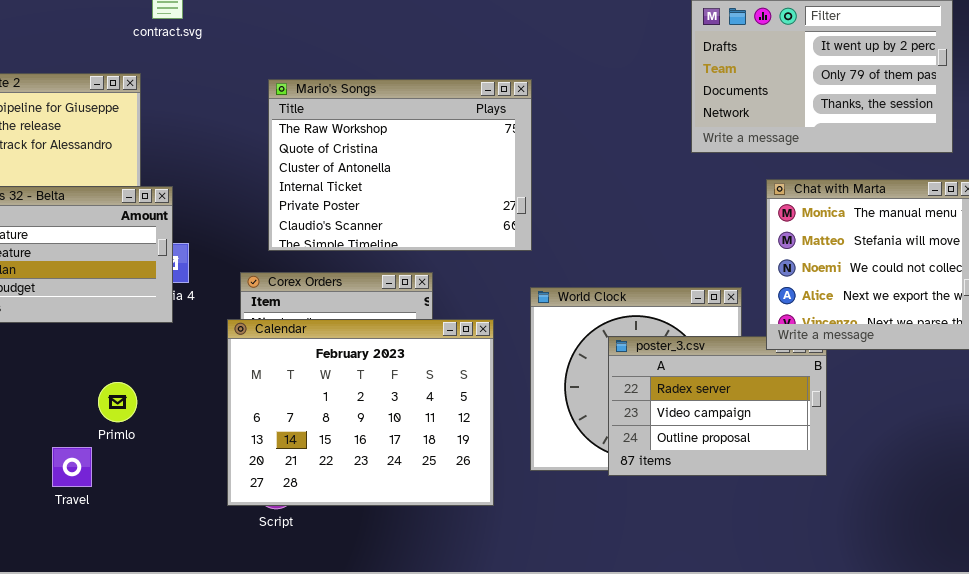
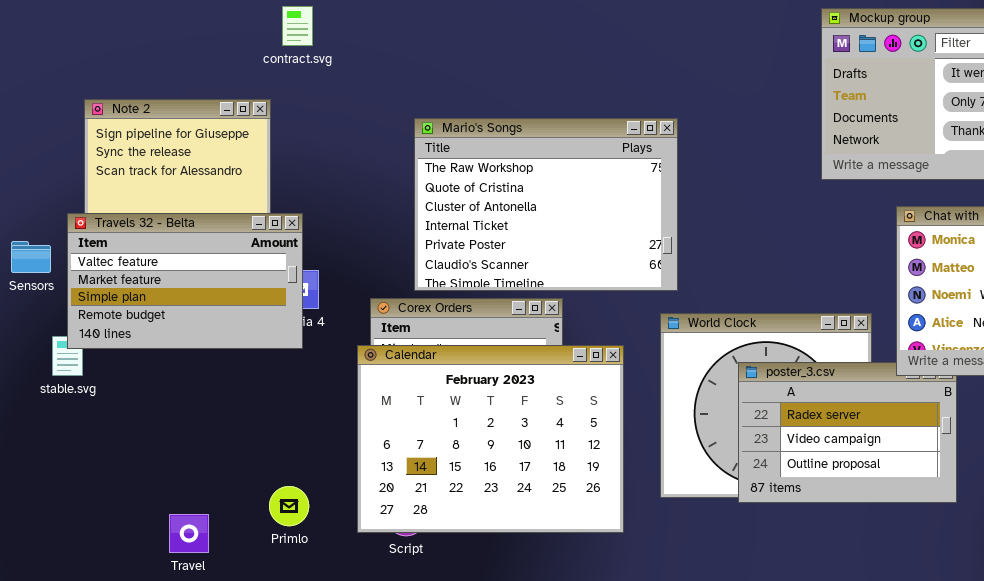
Mario's Songs: [268,79,532,251] -> [414,118,678,291], moved
Primlo: [98,382,137,422] -> [269,486,309,526], moved
Travel: [52,447,92,487] -> [169,514,209,553], moved

